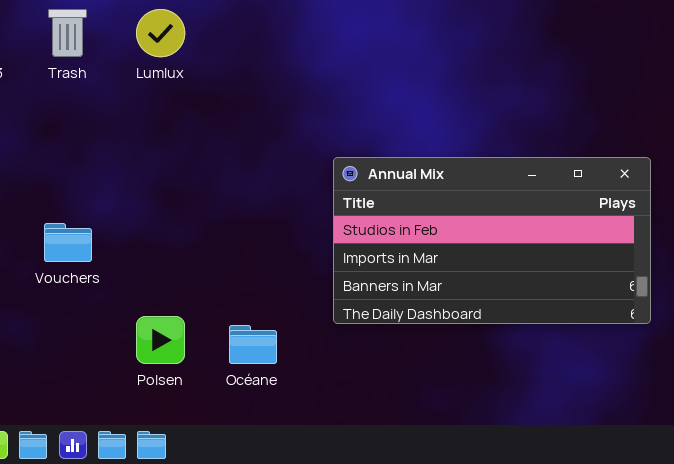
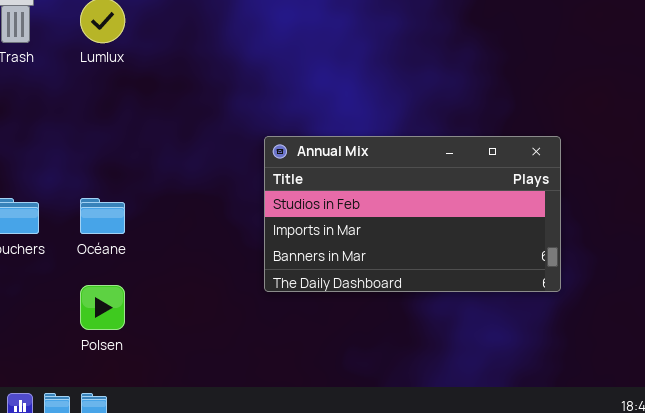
Océane: [229,325,277,364] -> [80,198,125,234], moved

